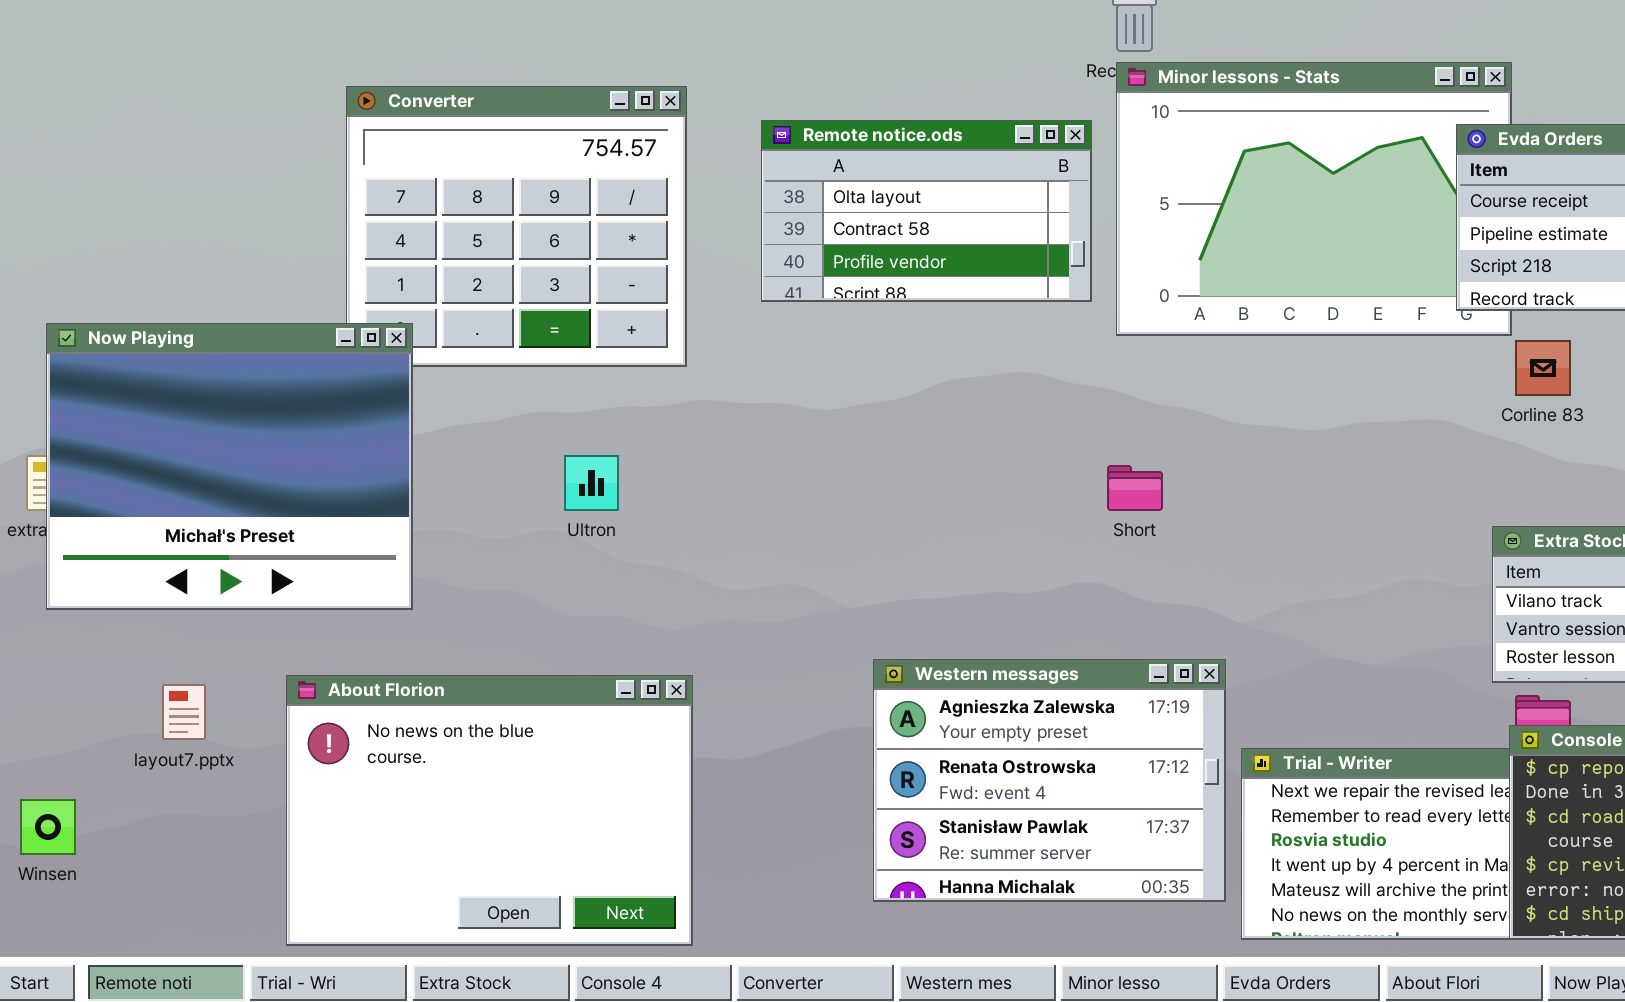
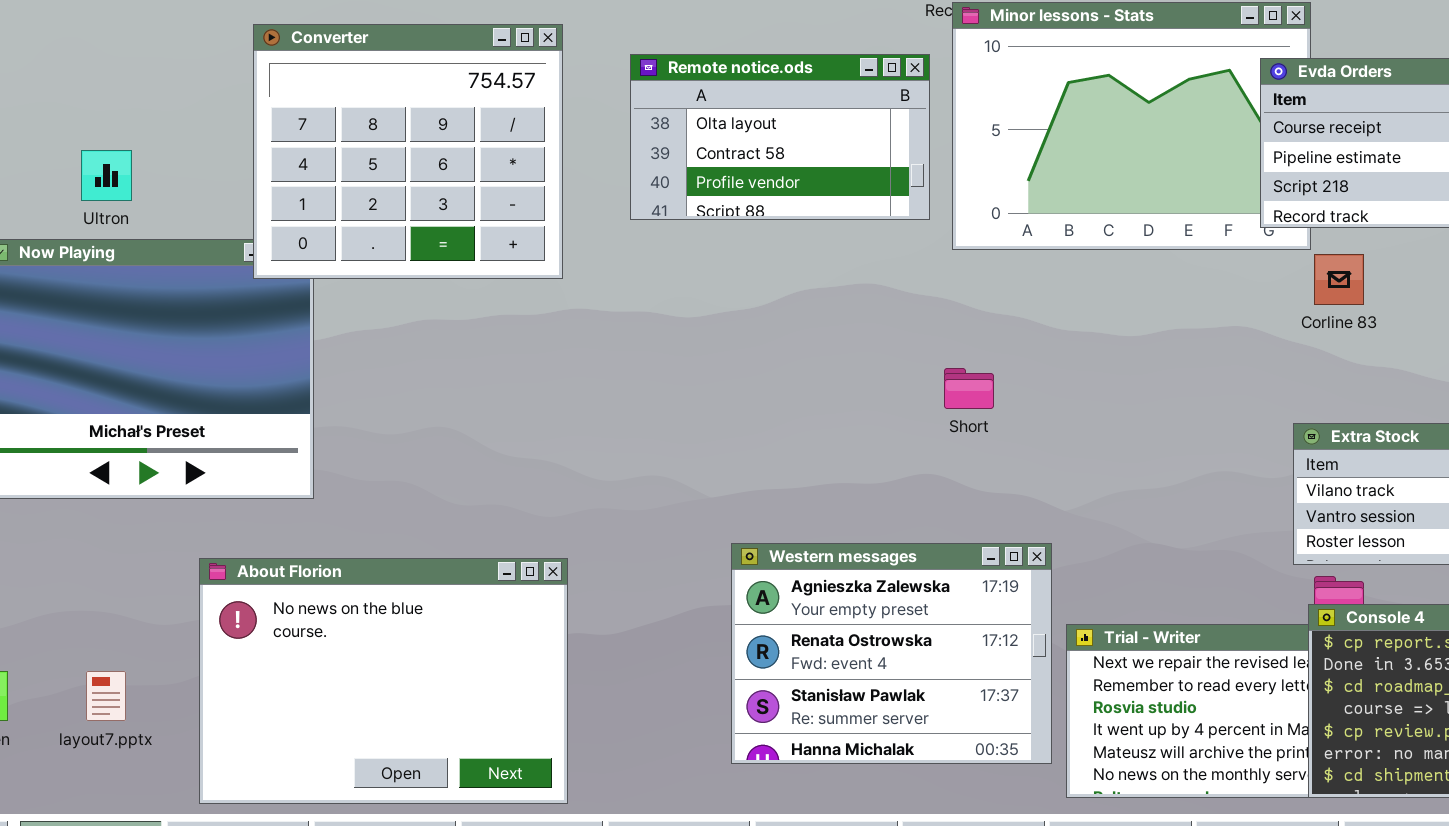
Converter: [346,86,687,367] -> [253,24,563,279], raised
Ultron: [564,455,619,511] -> [81,150,132,201], moved
layout7.pptx: [162,684,206,740] -> [86,671,126,721], moved

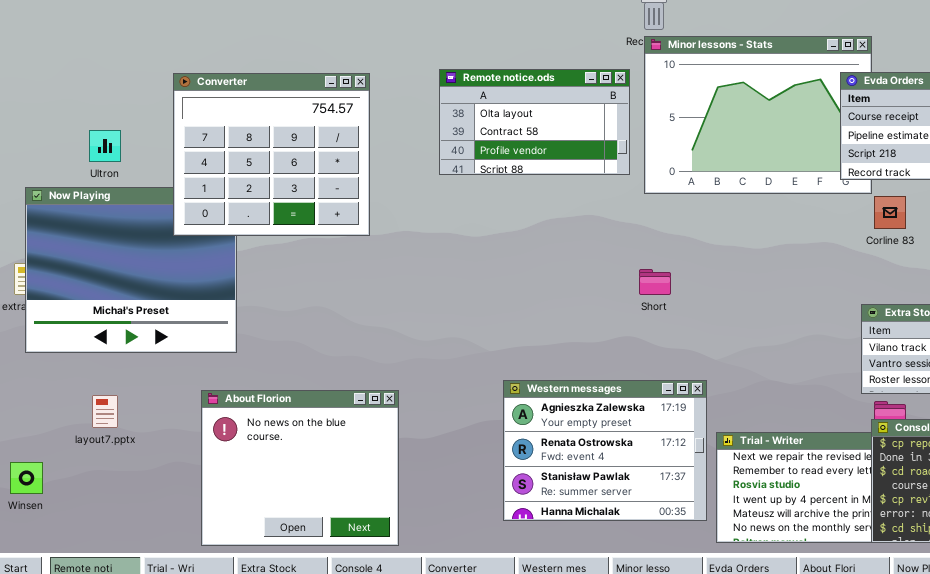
Converter: [253,24,563,279] -> [173,73,370,236], moved
About Florion: [199,558,568,804] -> [201,390,399,546], resized
layout7.pptx: [86,671,126,721] -> [92,395,118,428], moved

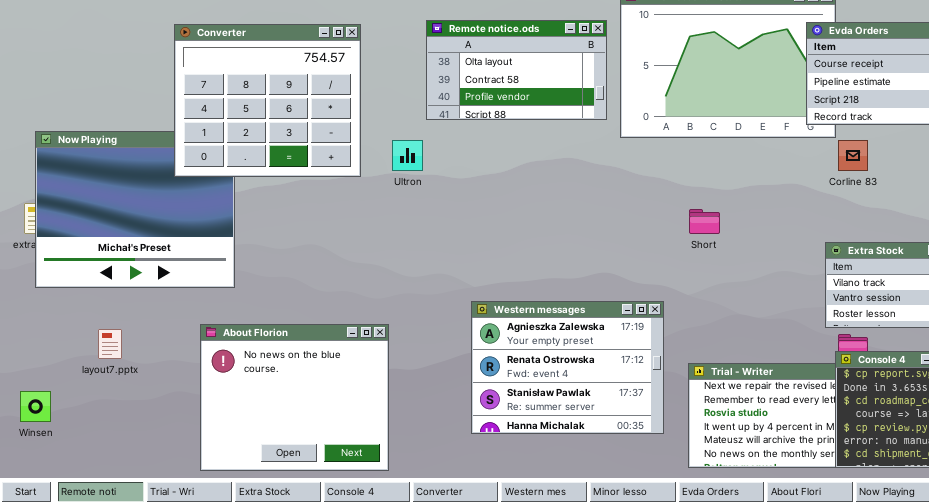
Ultron: [89,130,121,162] -> [392,140,423,171], moved
Short: [639,269,671,295] -> [689,209,720,234], moved
Western messages: [503,380,707,521] -> [471,301,664,434], moved

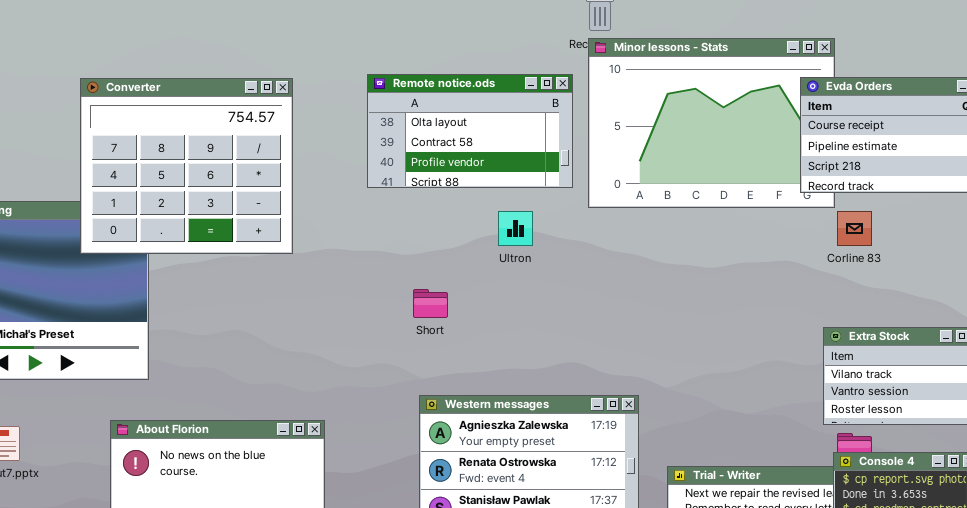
Ultron: [392,140,423,171] -> [498,211,533,246], moved
Short: [689,209,720,234] -> [413,289,448,318], moved

